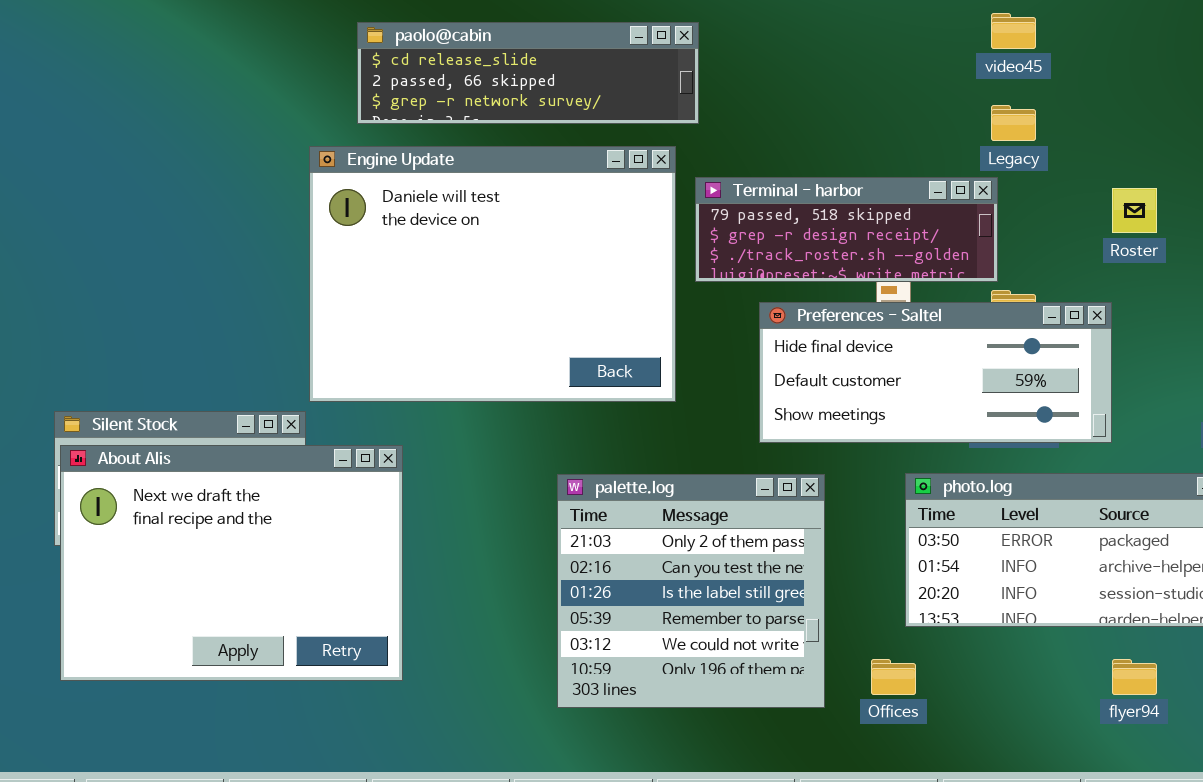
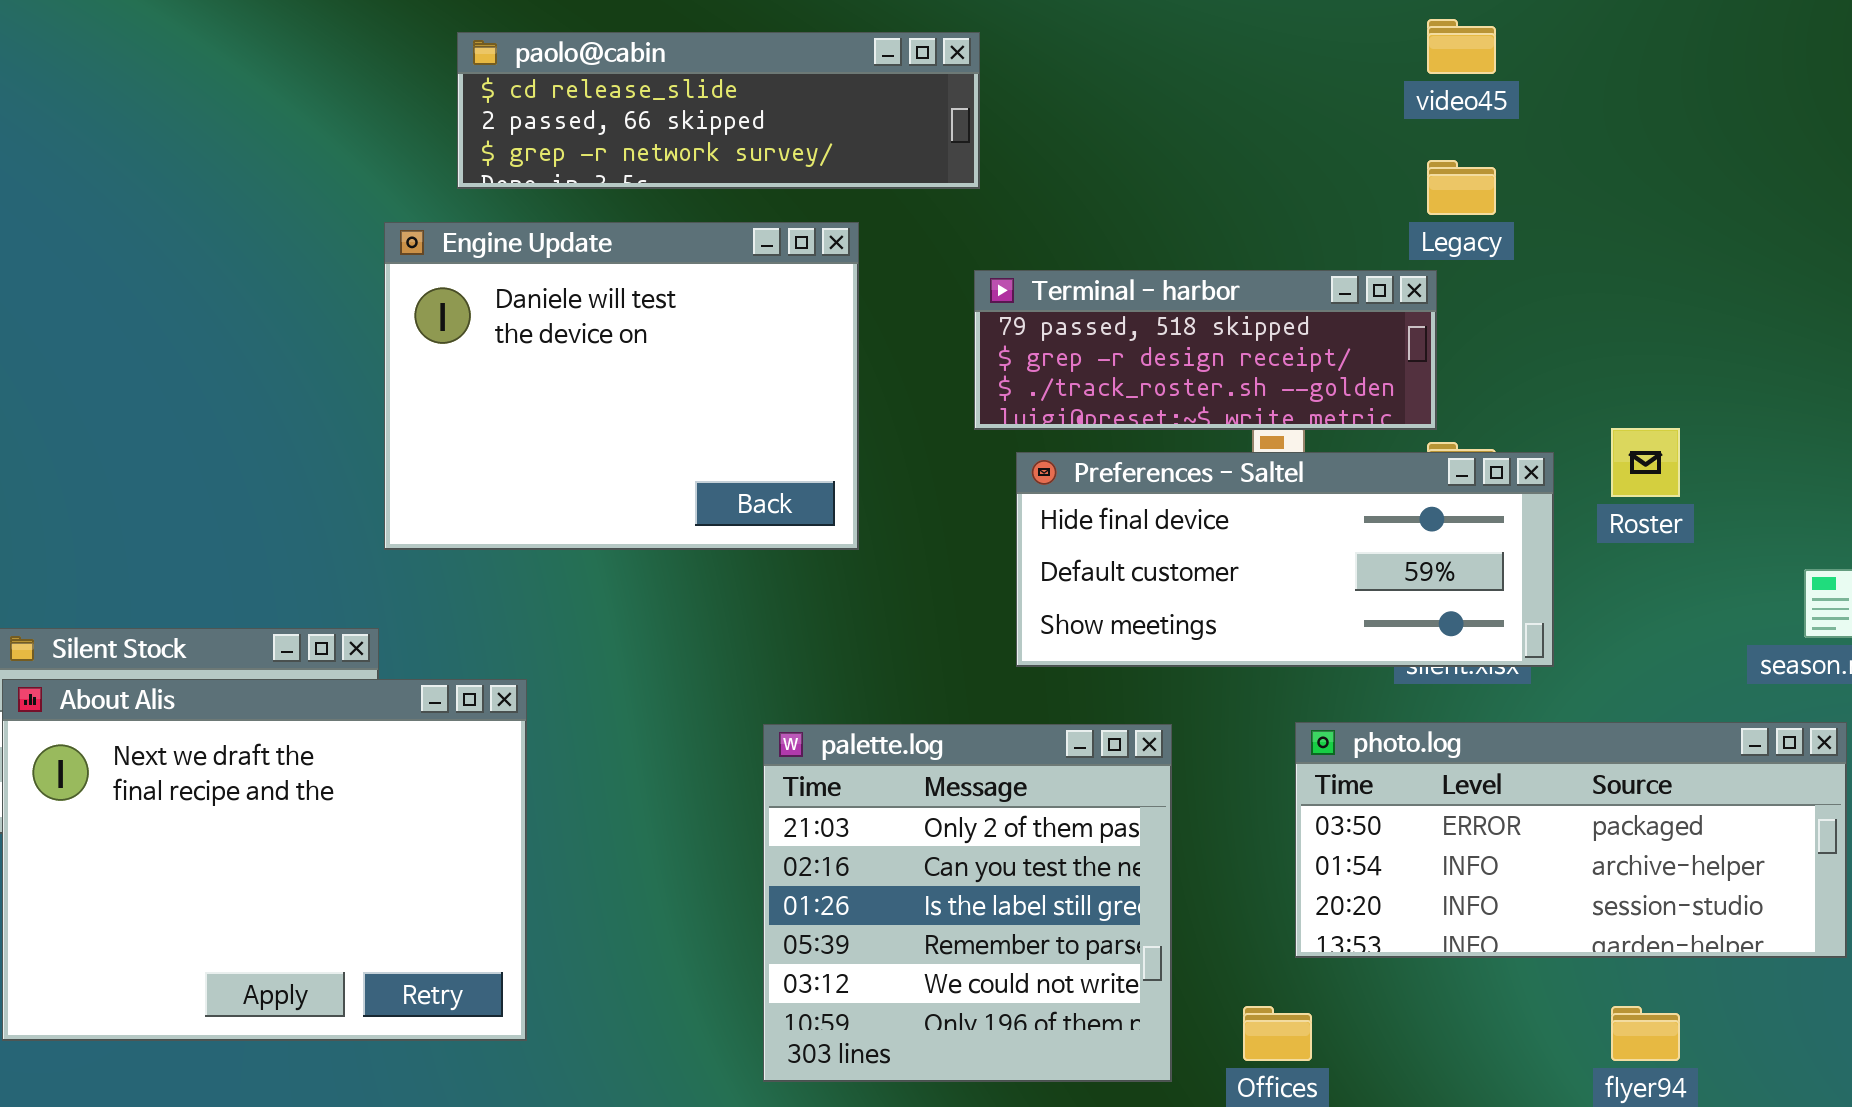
Engine Update: [309,146,676,402] -> [384,222,859,550], resized
Roster: [1112,188,1157,233] -> [1611,428,1680,497], moved
Preferences - Saltel: [759,302,1112,443] -> [1016,452,1554,667], moved

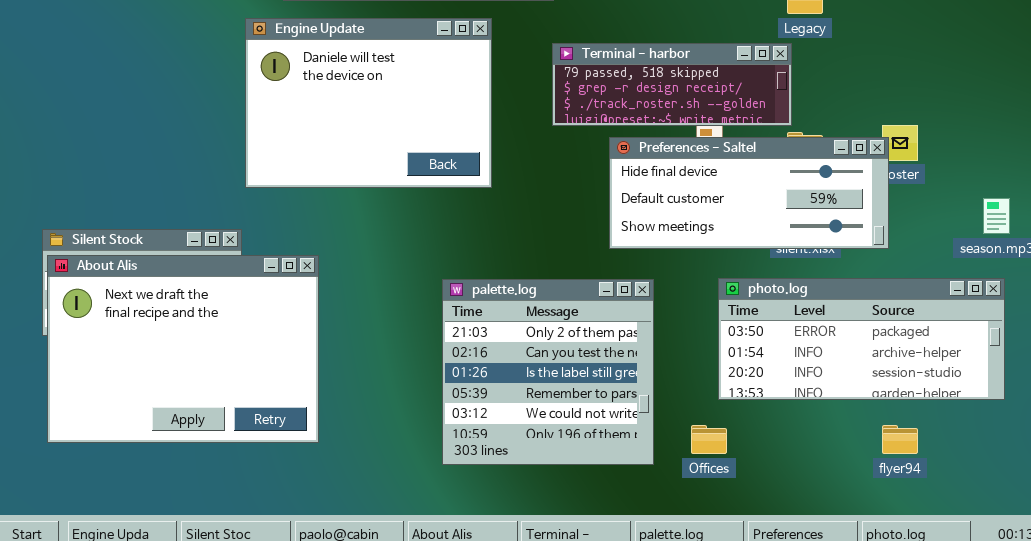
Preferences - Saltel: [1016,452,1554,667] -> [609,137,889,249], moved

